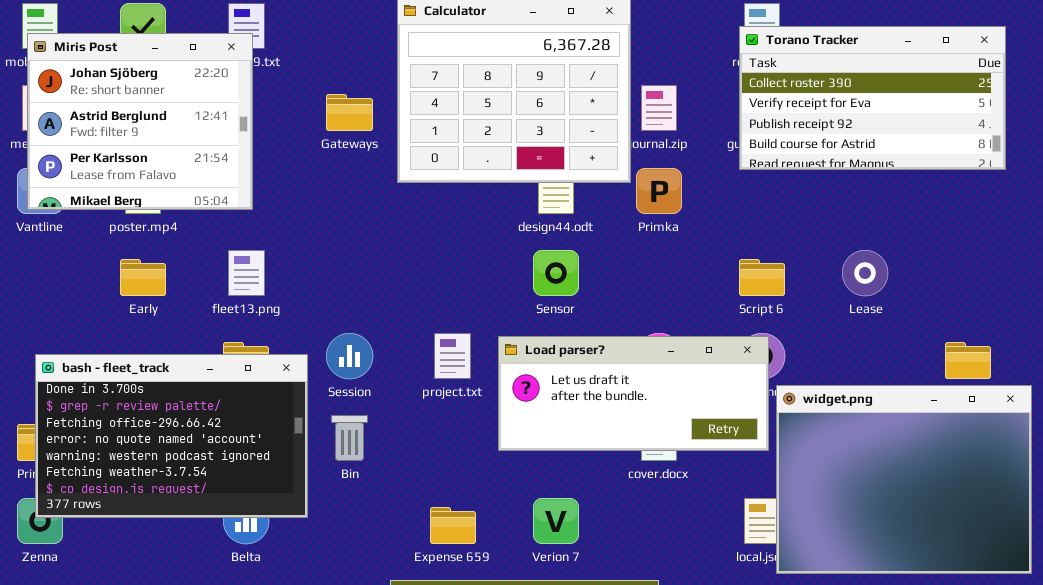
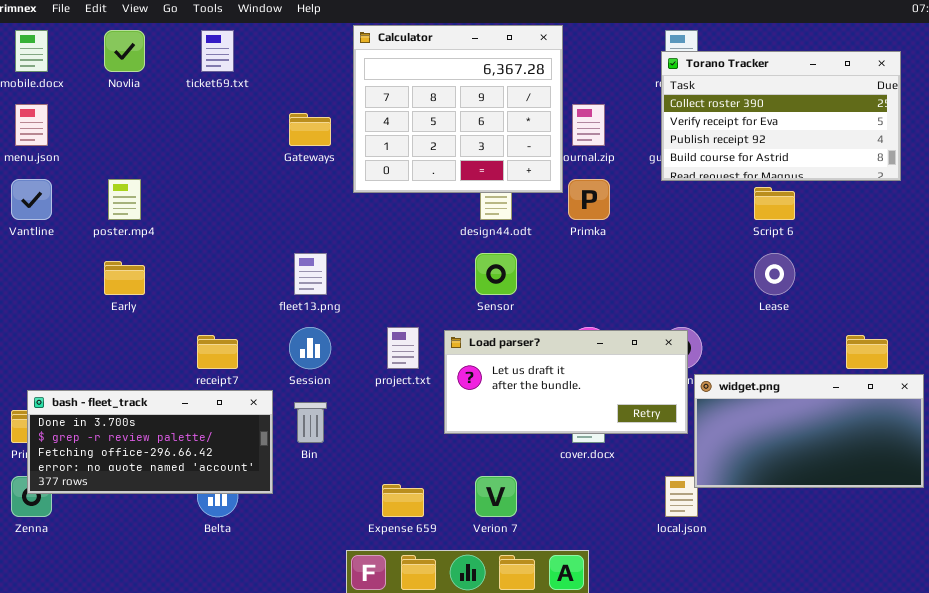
Miris Post: [27,33,253,210] -> none, closed
fleet13.png: [228,250,265,296] -> [294,253,327,295], moved
Script 6: [739,259,785,296] -> [754,187,795,220], moved
bash - fleet_track: [35,354,308,518] -> [27,390,273,494], resized
widget.png: [776,385,1032,574] -> [694,374,924,488], resized

